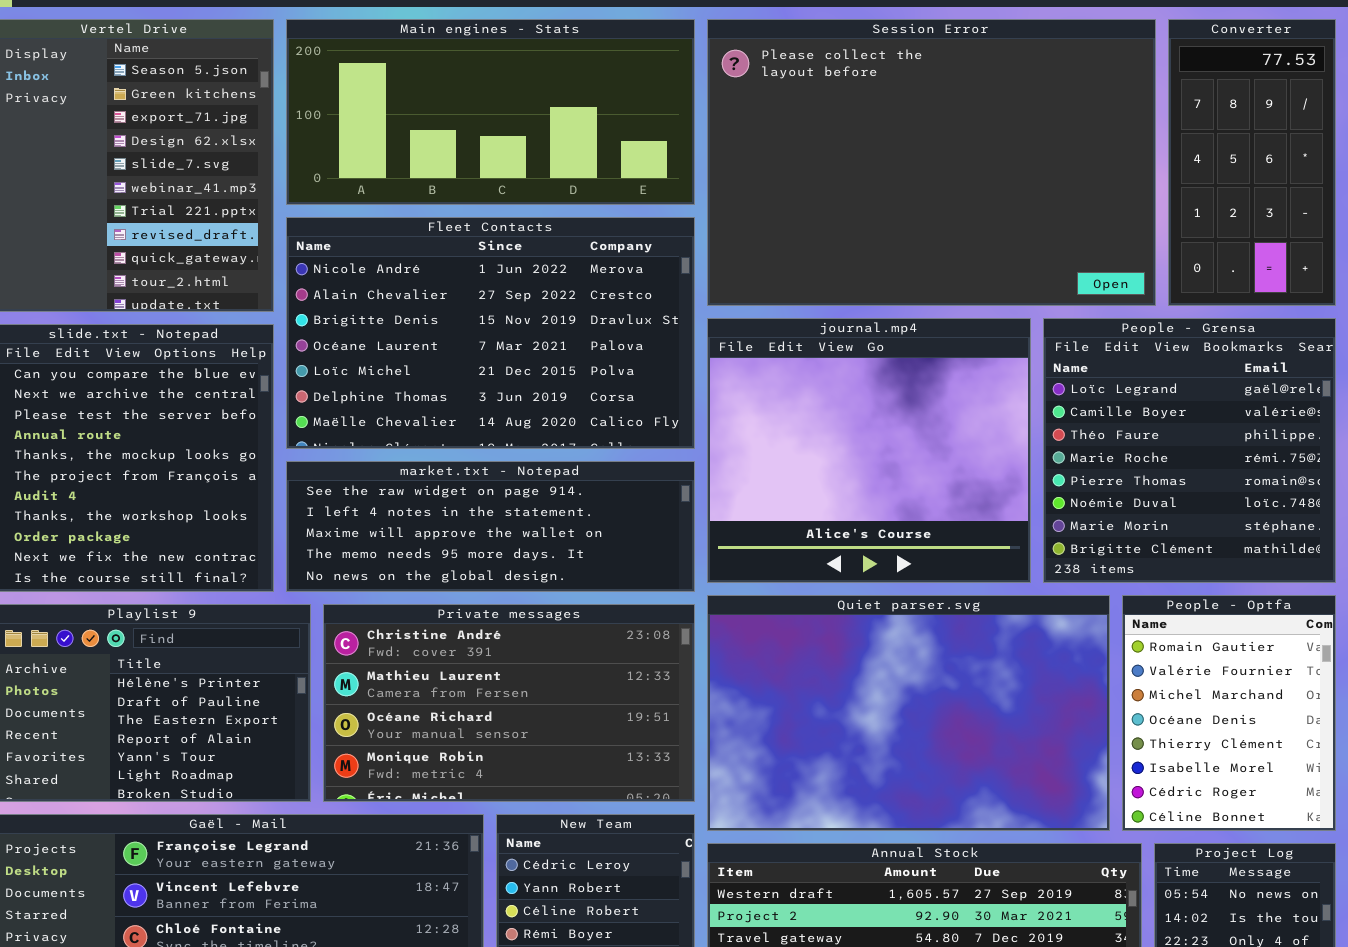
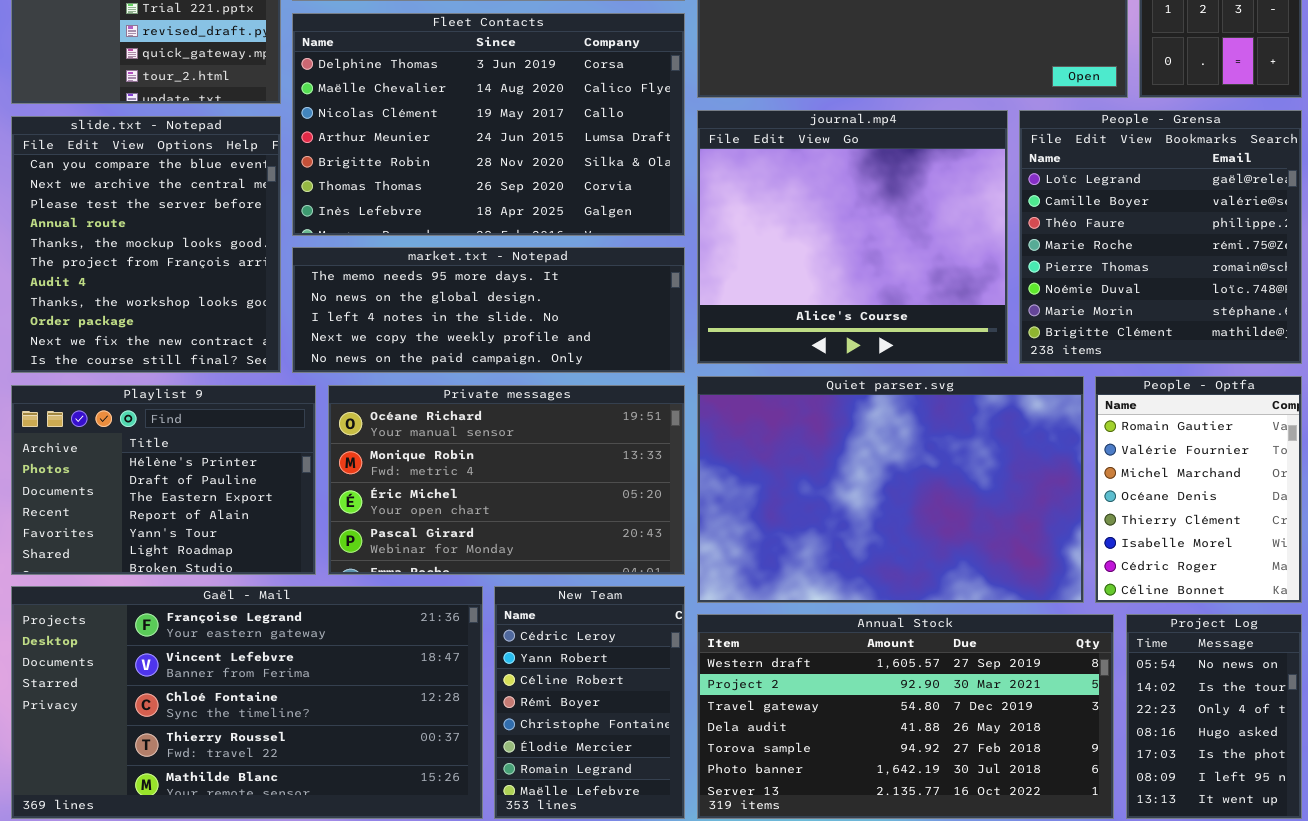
Fleet Contacts: [286,217,695,449] -> [292,13,685,236], scrolled down 5 rows
market.txt - Notepad: [286,461,695,592] -> [292,247,685,373], scrolled down 3 rows
Private messages: [323,604,695,802] -> [328,385,685,575], scrolled down 2 rows

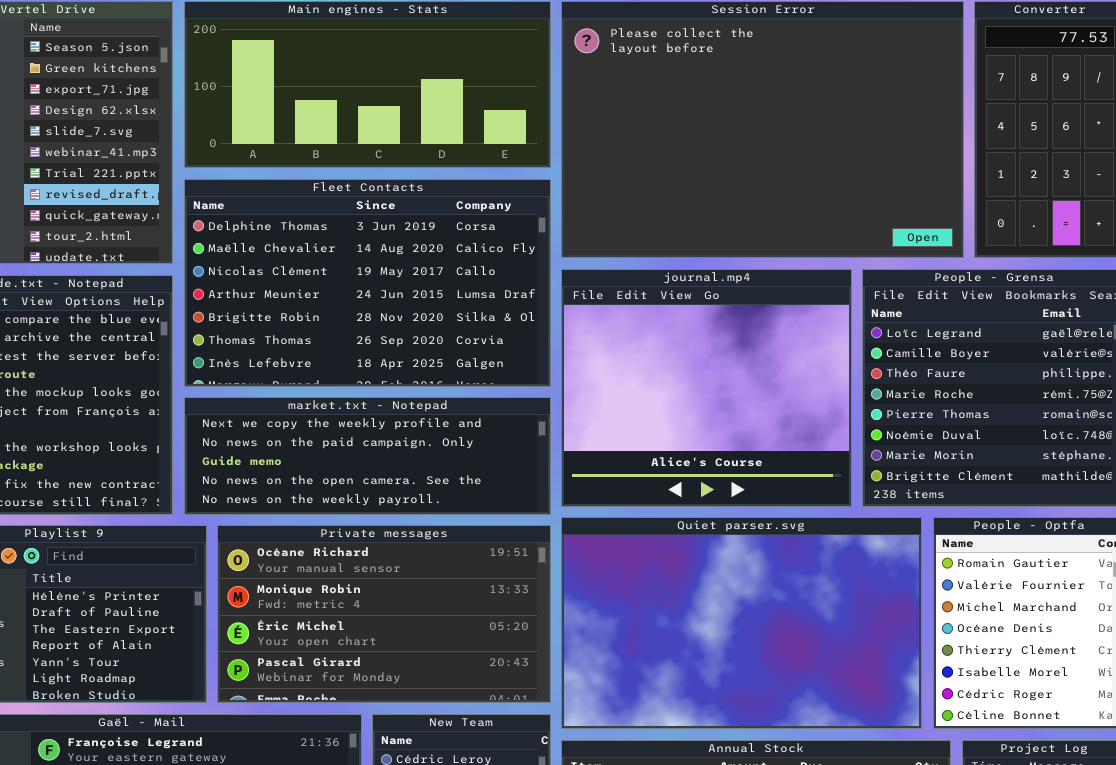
market.txt - Notepad: [292,247,685,373] -> [184,397,551,515], scrolled down 3 rows

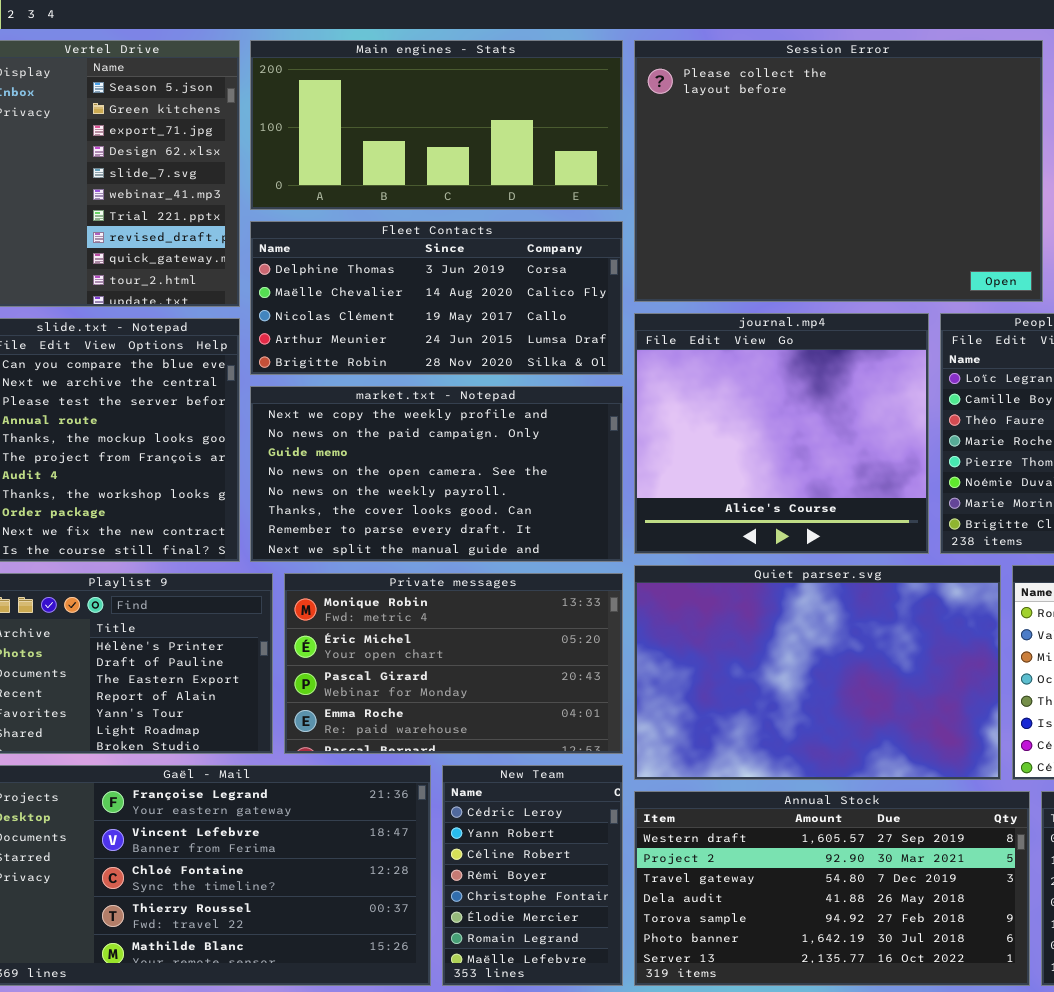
Fleet Contacts: [184,179,551,387] -> [250,221,623,375], resized
market.txt - Notepad: [184,397,551,515] -> [250,386,623,562], resized
Private messages: [217,525,551,703] -> [284,573,623,754], scrolled down 1 row

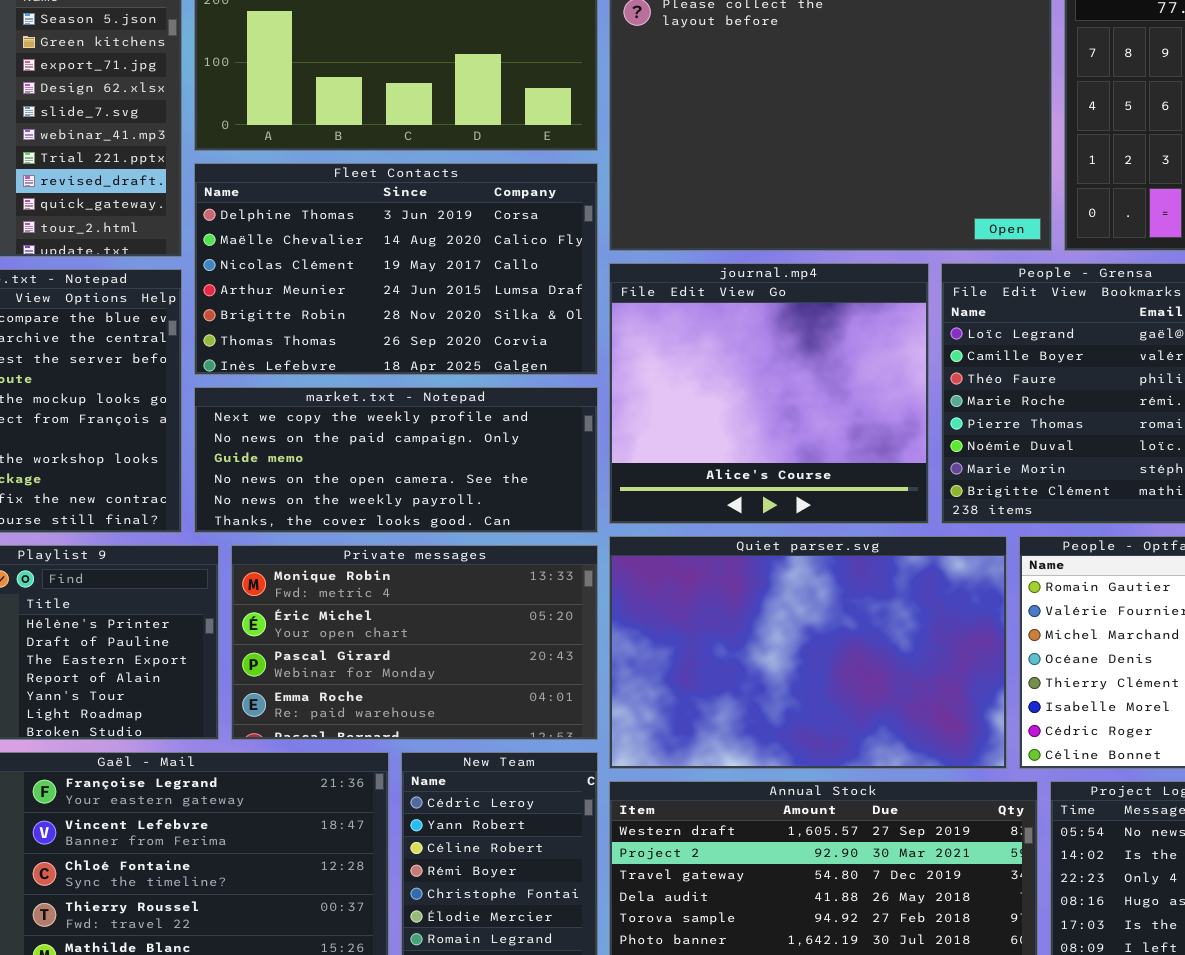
Fleet Contacts: [250,221,623,375] -> [194,163,598,375], resized
market.txt - Notepad: [250,386,623,562] -> [194,387,598,533], resized

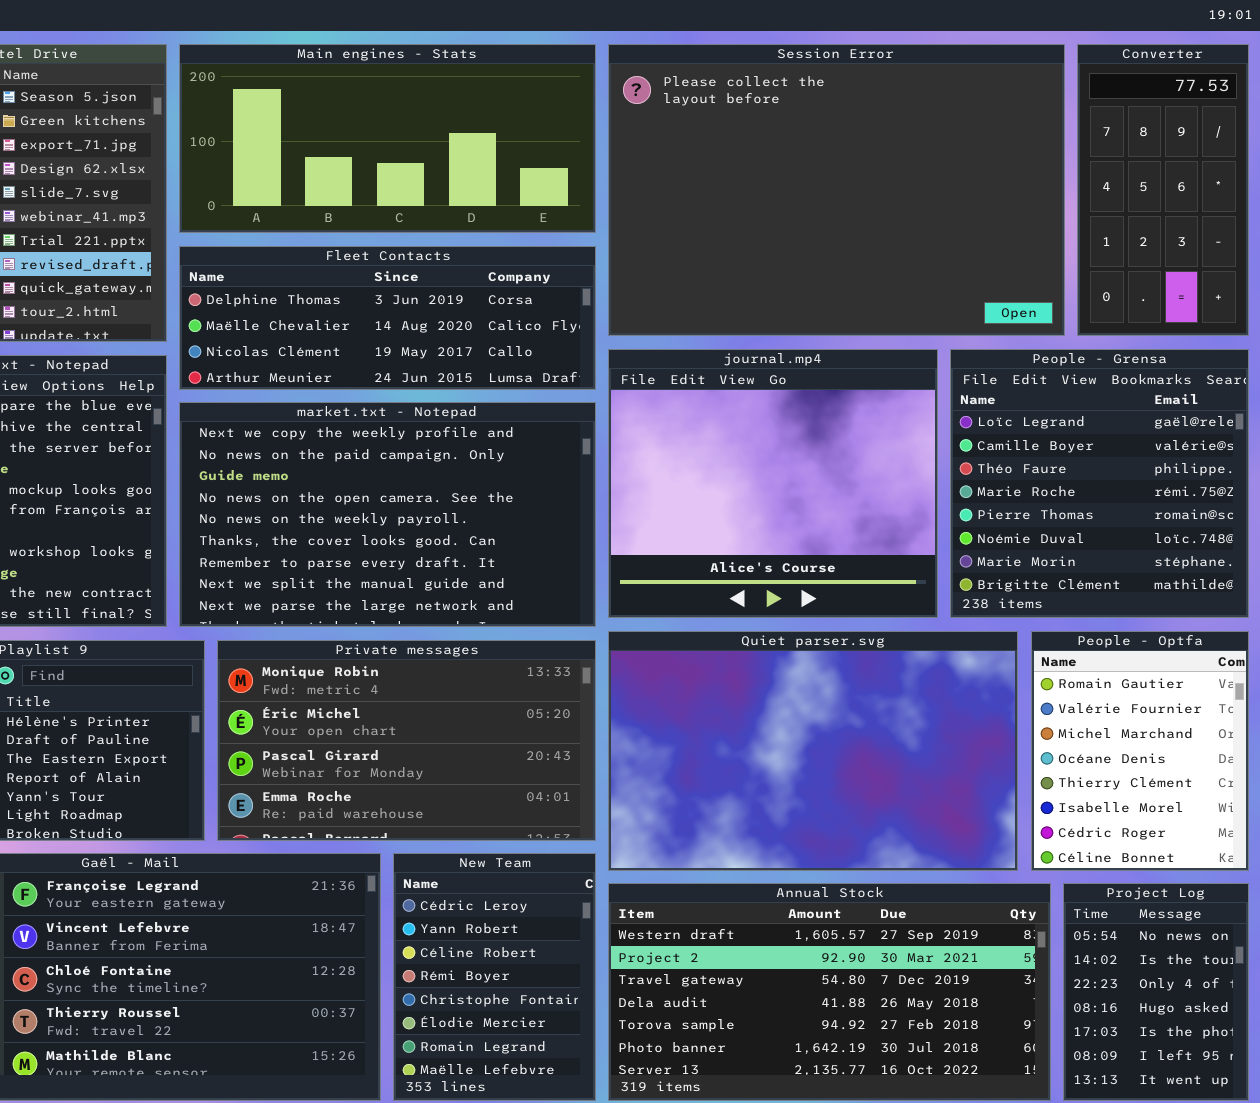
Fleet Contacts: [194,163,598,375] -> [179,246,596,390], resized
market.txt - Notepad: [194,387,598,533] -> [179,402,596,627], resized

